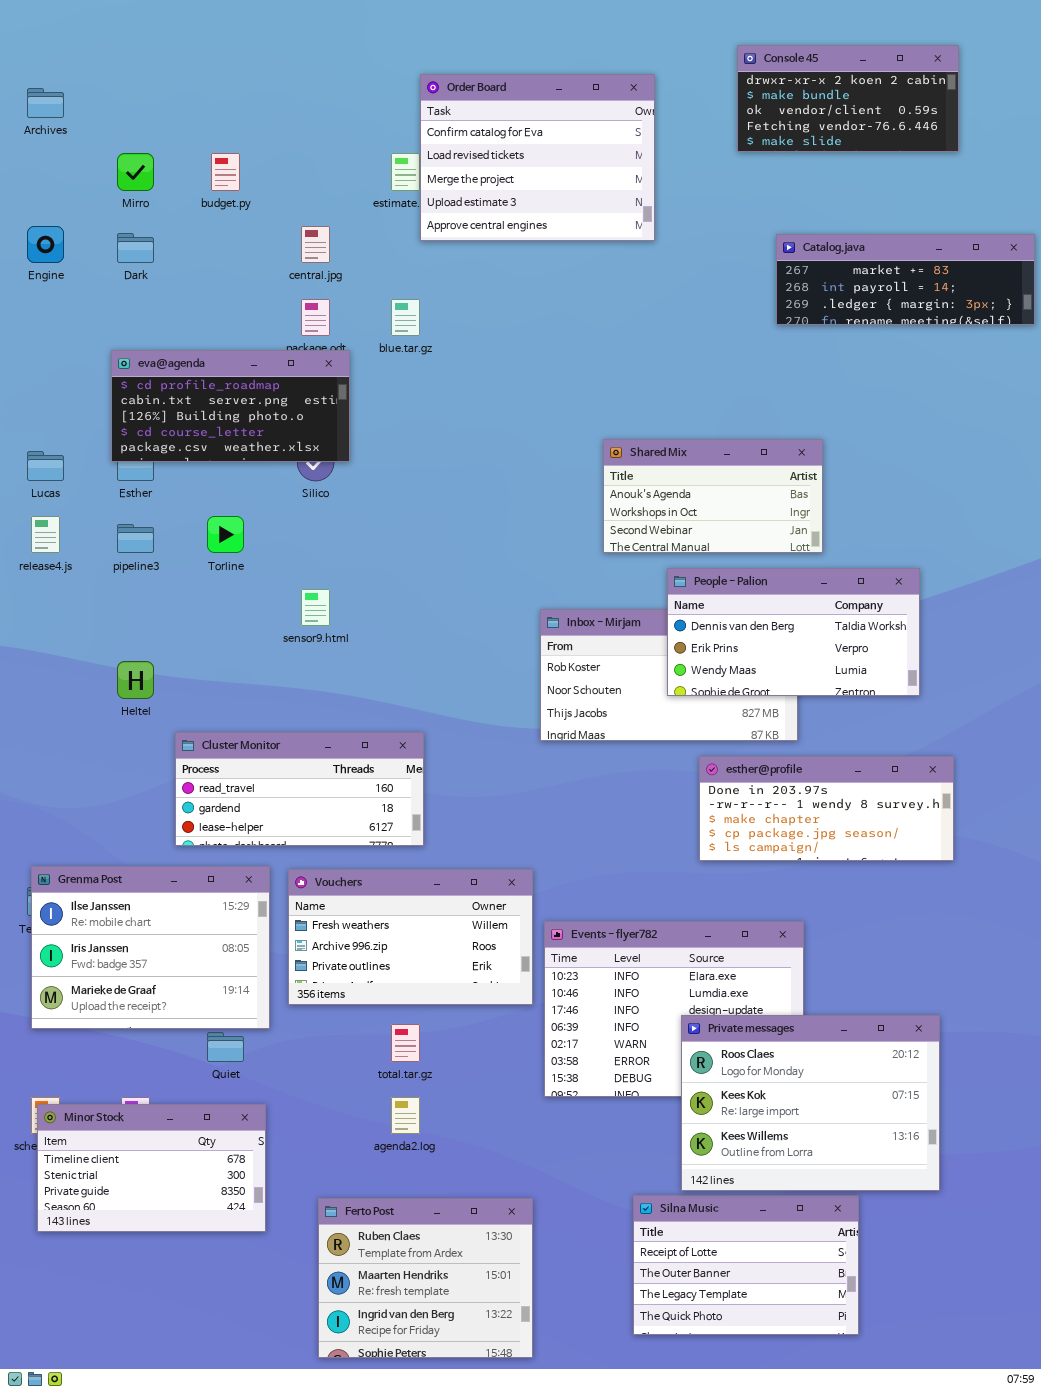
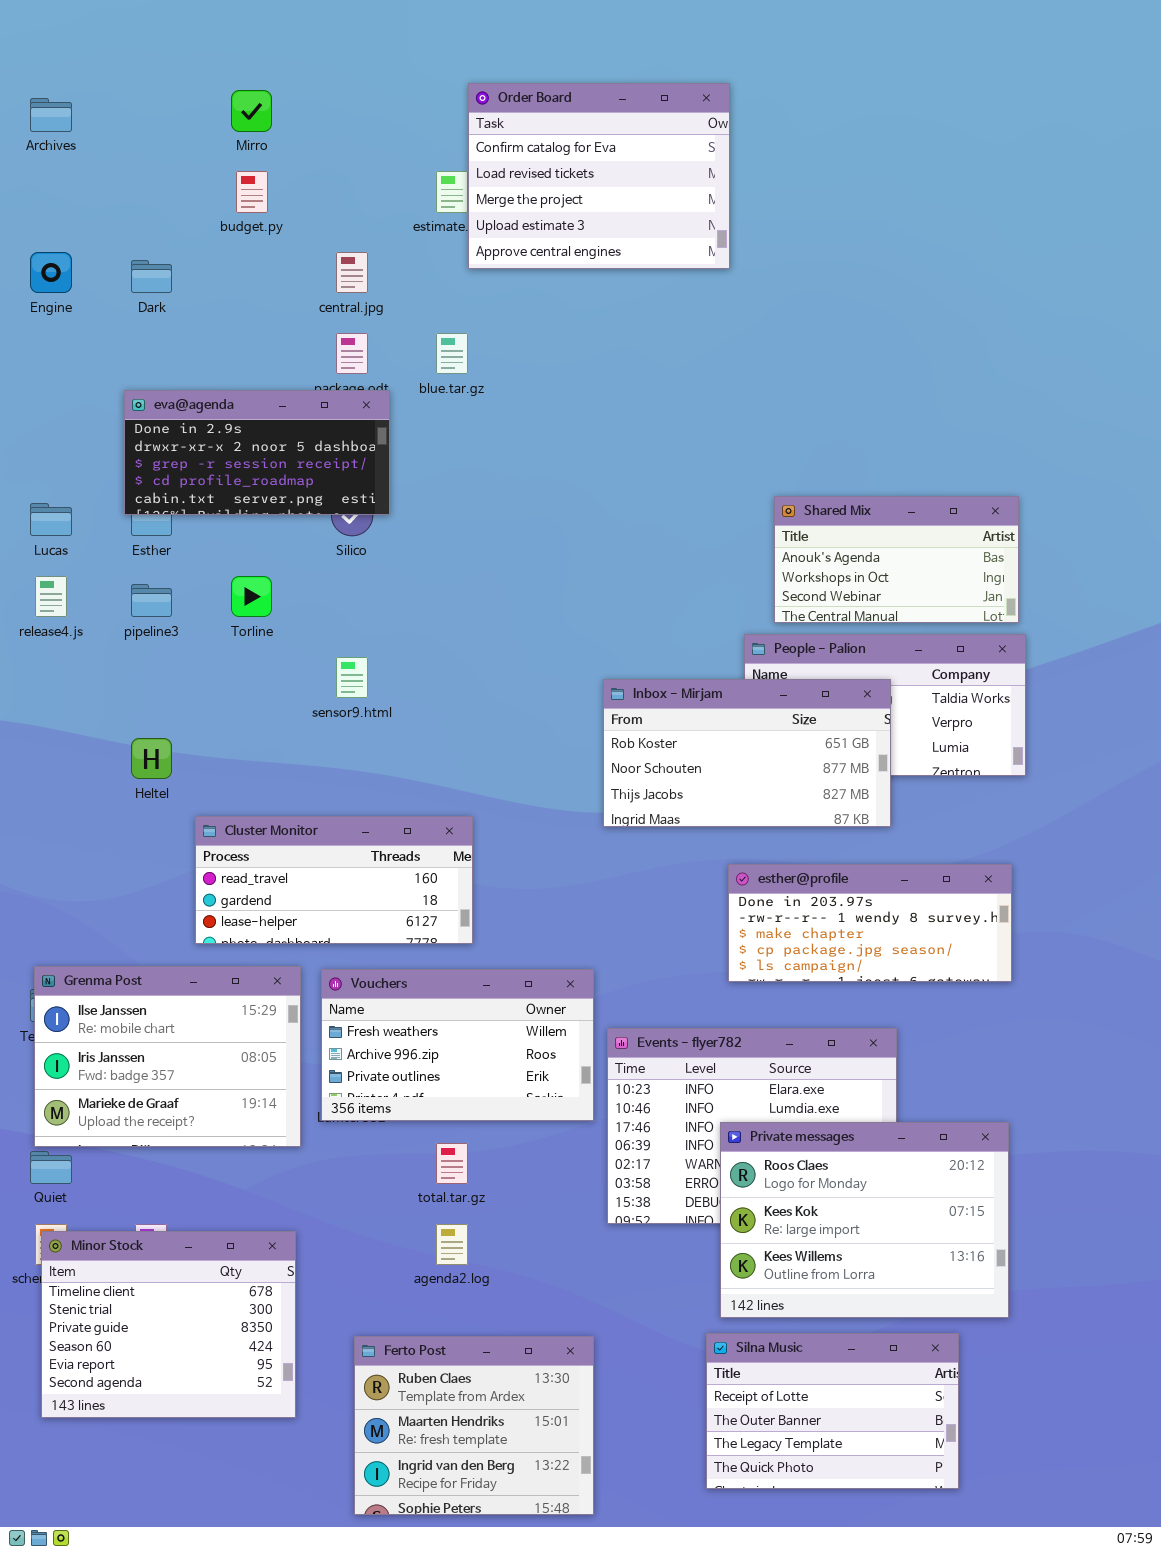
Console 45: [737,45,959,152] -> none, closed
Mirro: [117,153,154,191] -> [231,90,272,132], moved
Catalog.java: [776,234,1035,325] -> none, closed
eva@agenda: [111,350,350,462] -> [124,390,390,515], scrolled up 3 rows
Shared Mix: [603,439,823,553] -> [774,496,1019,623], moved
Inbox - Mirjam: [540,609,798,741] -> [603,679,891,827], raised
esther@profile: [699,756,954,861] -> [728,864,1012,982], moved
Private messages: [681,1015,940,1191] -> [720,1122,1009,1318], moved
Quiet: [207,1032,244,1062] -> [30,1151,72,1184], moved
Minor Stock: [37,1104,266,1232] -> [41,1231,296,1418], resized

